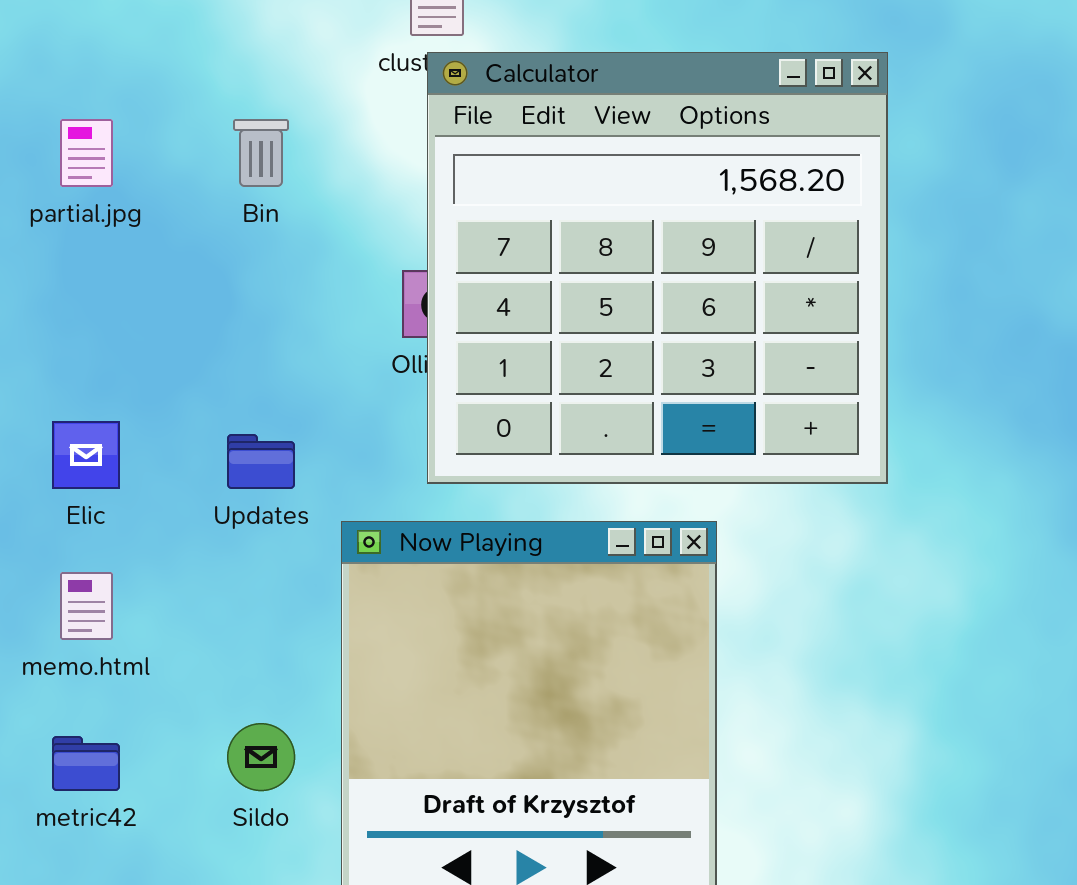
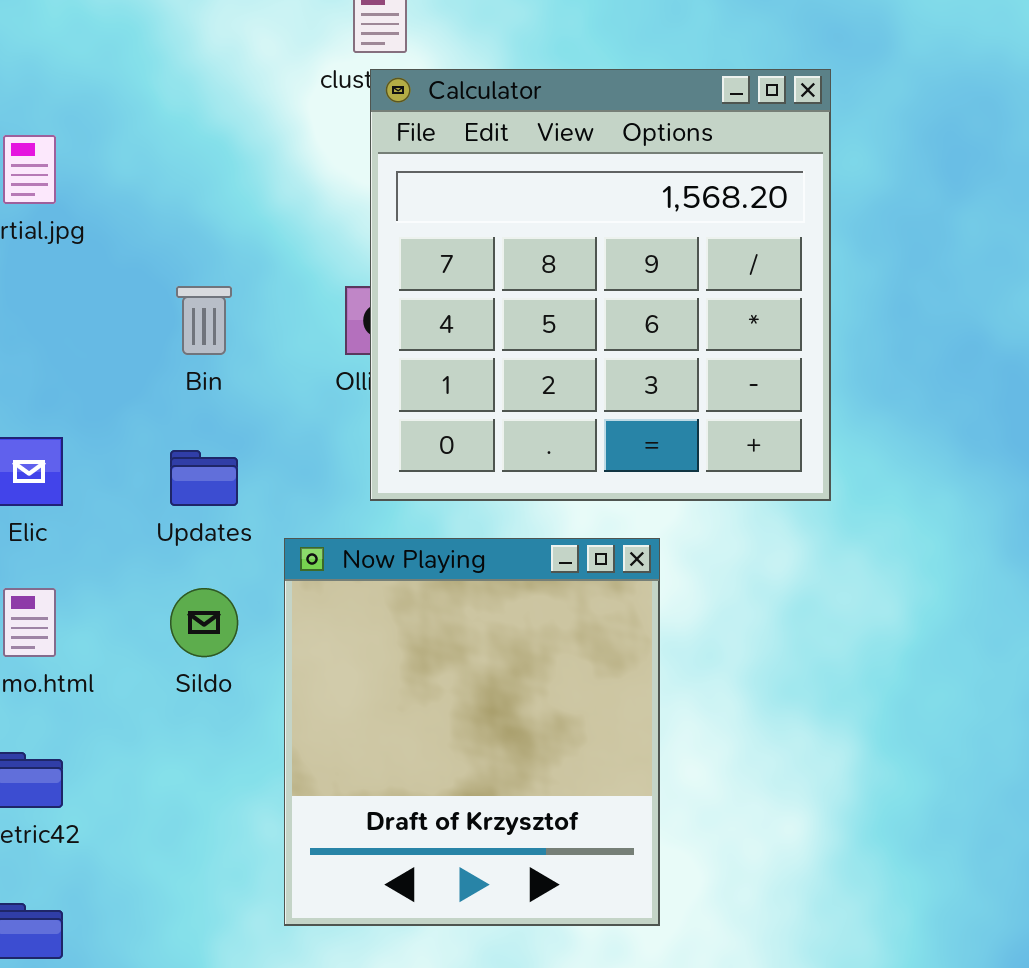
Bin: [233,119,289,187] -> [176,286,232,355], moved
Sildo: [227,723,295,791] -> [170,588,238,657], moved

